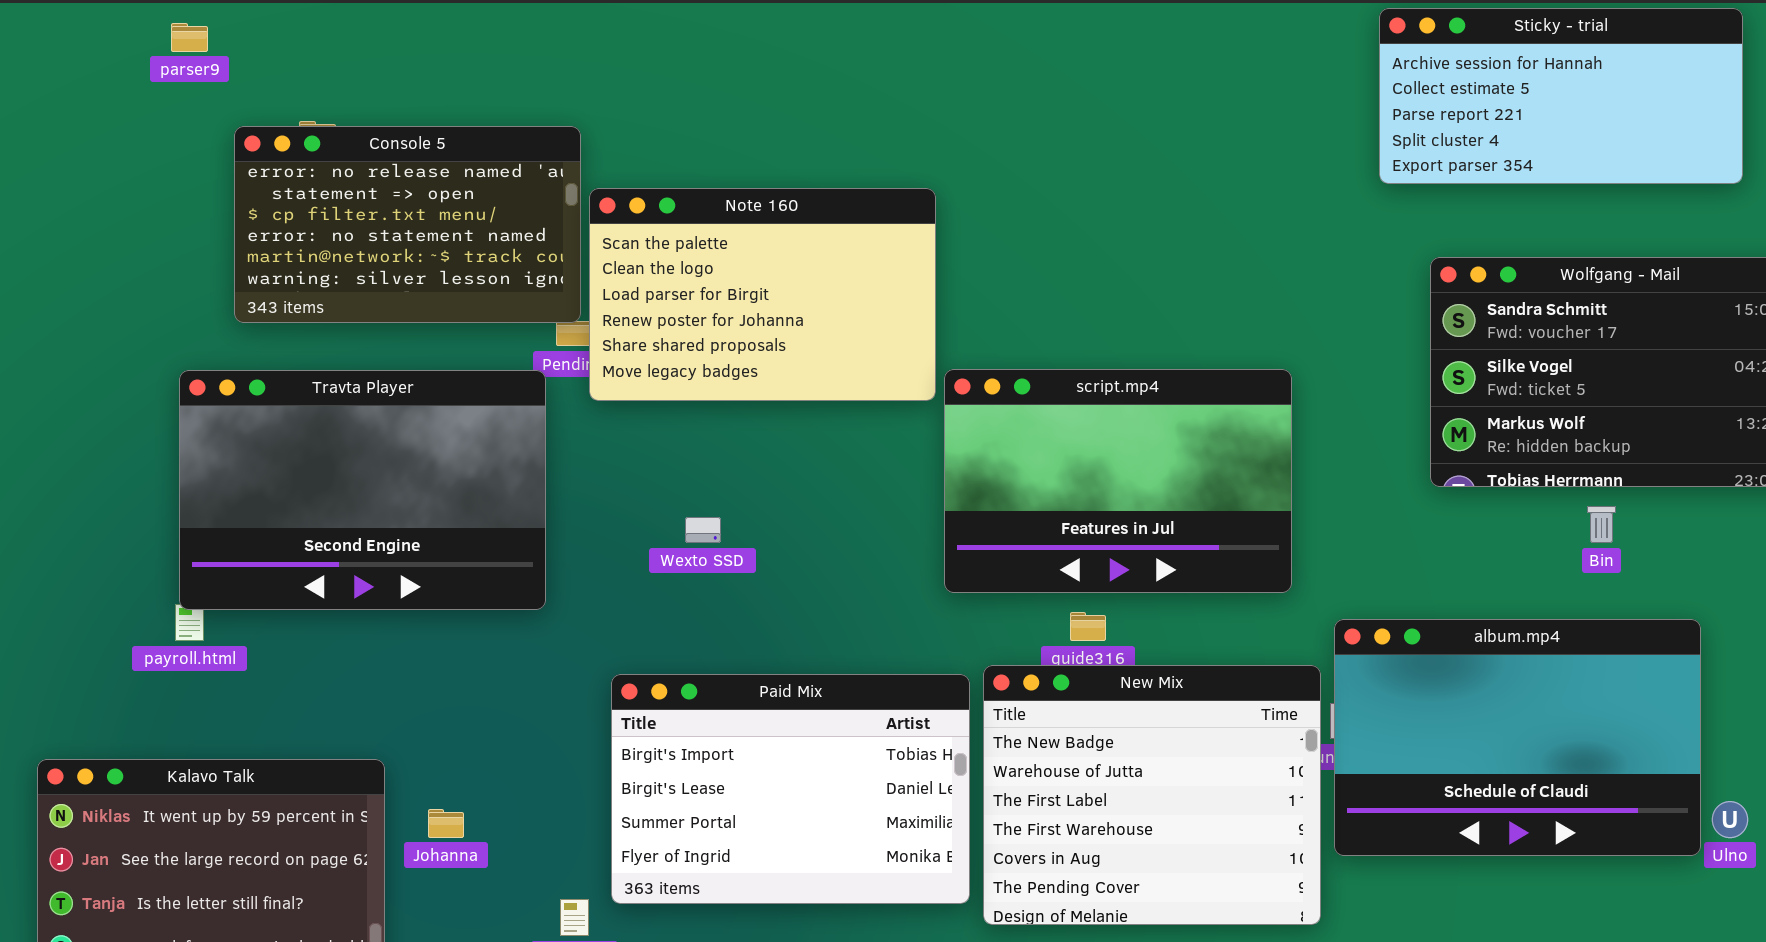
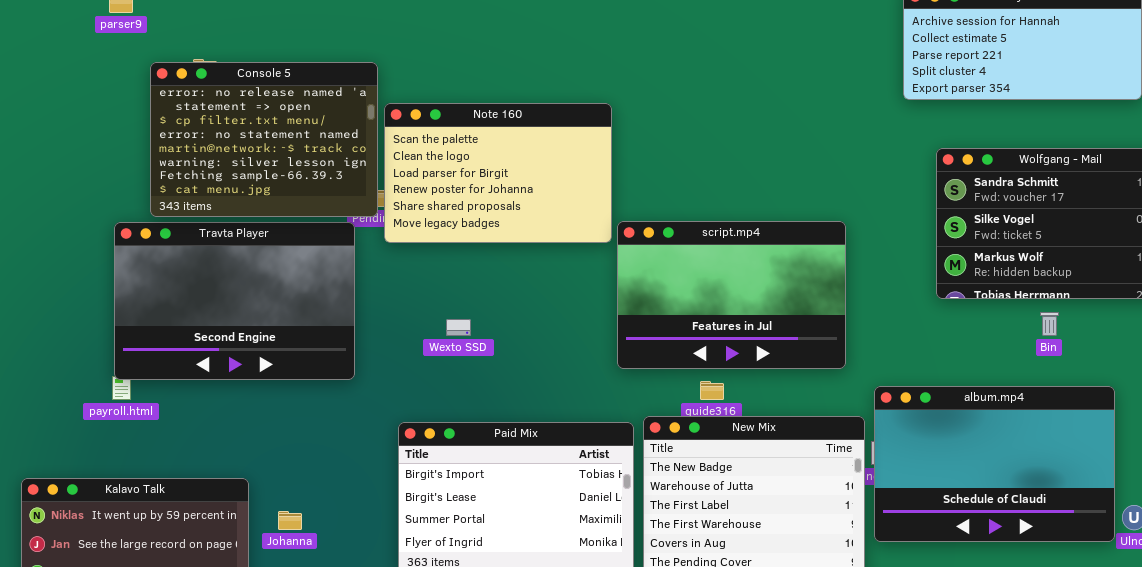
Console 5: [234,126,581,323] -> [150,62,378,217], resized

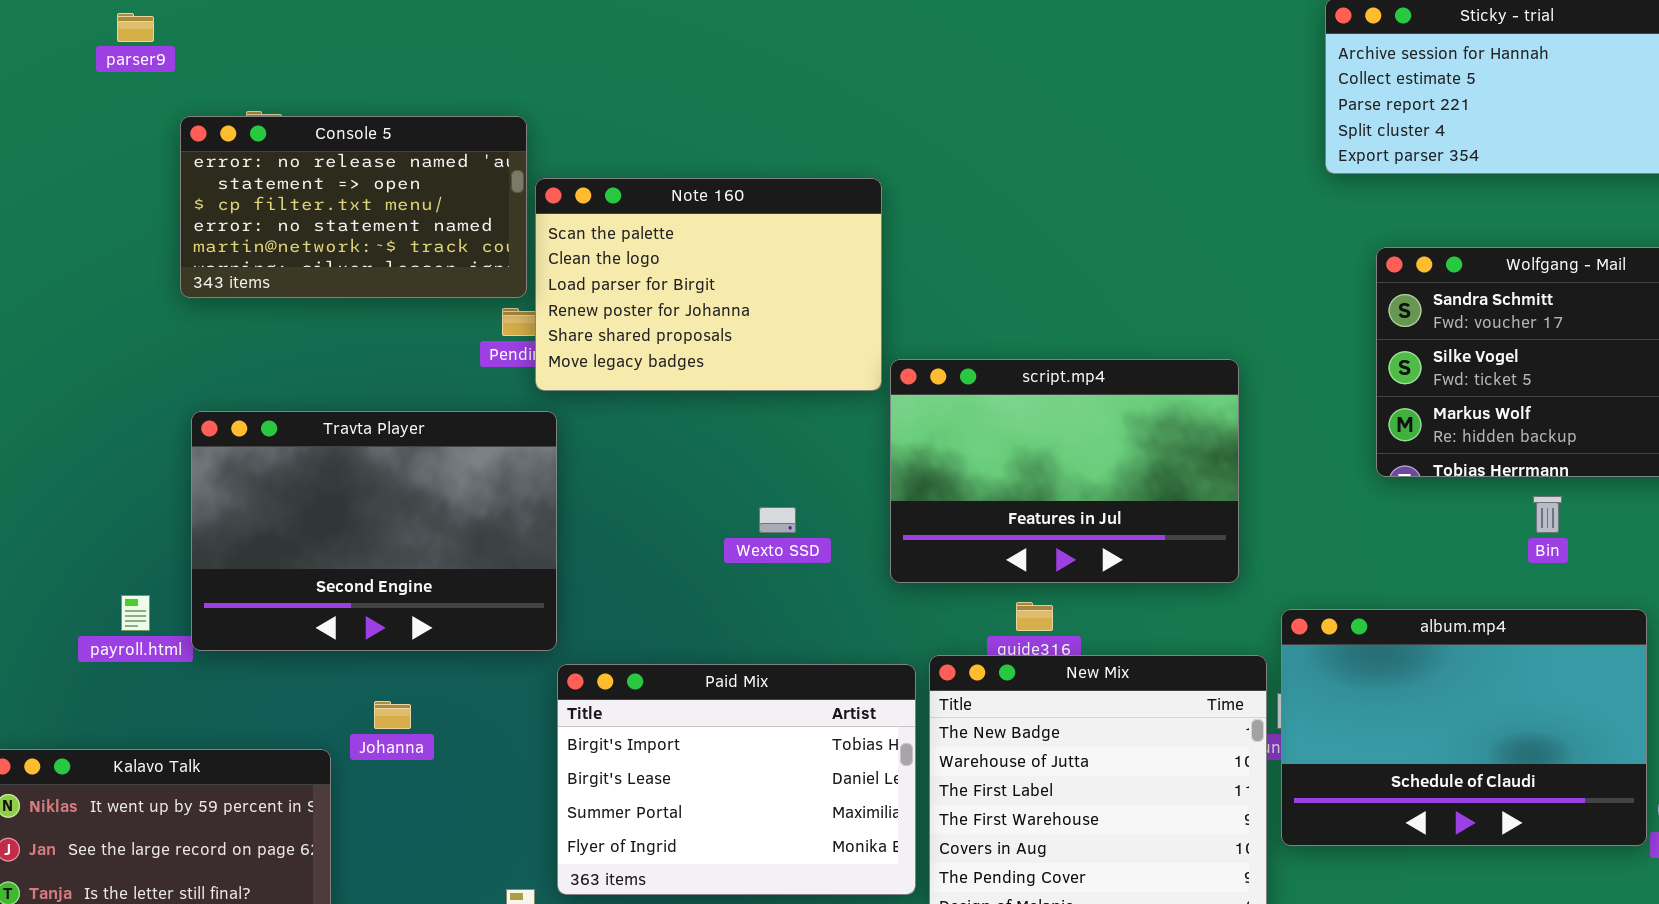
Console 5: [150,62,378,217] -> [180,116,527,298], resized
Travta Player: [114,222,355,380] -> [191,411,557,651], moved
Wexto SSD: [446,319,471,336] -> [759,507,796,533], moved
Johanna: [278,511,302,530] -> [374,701,411,729], moved

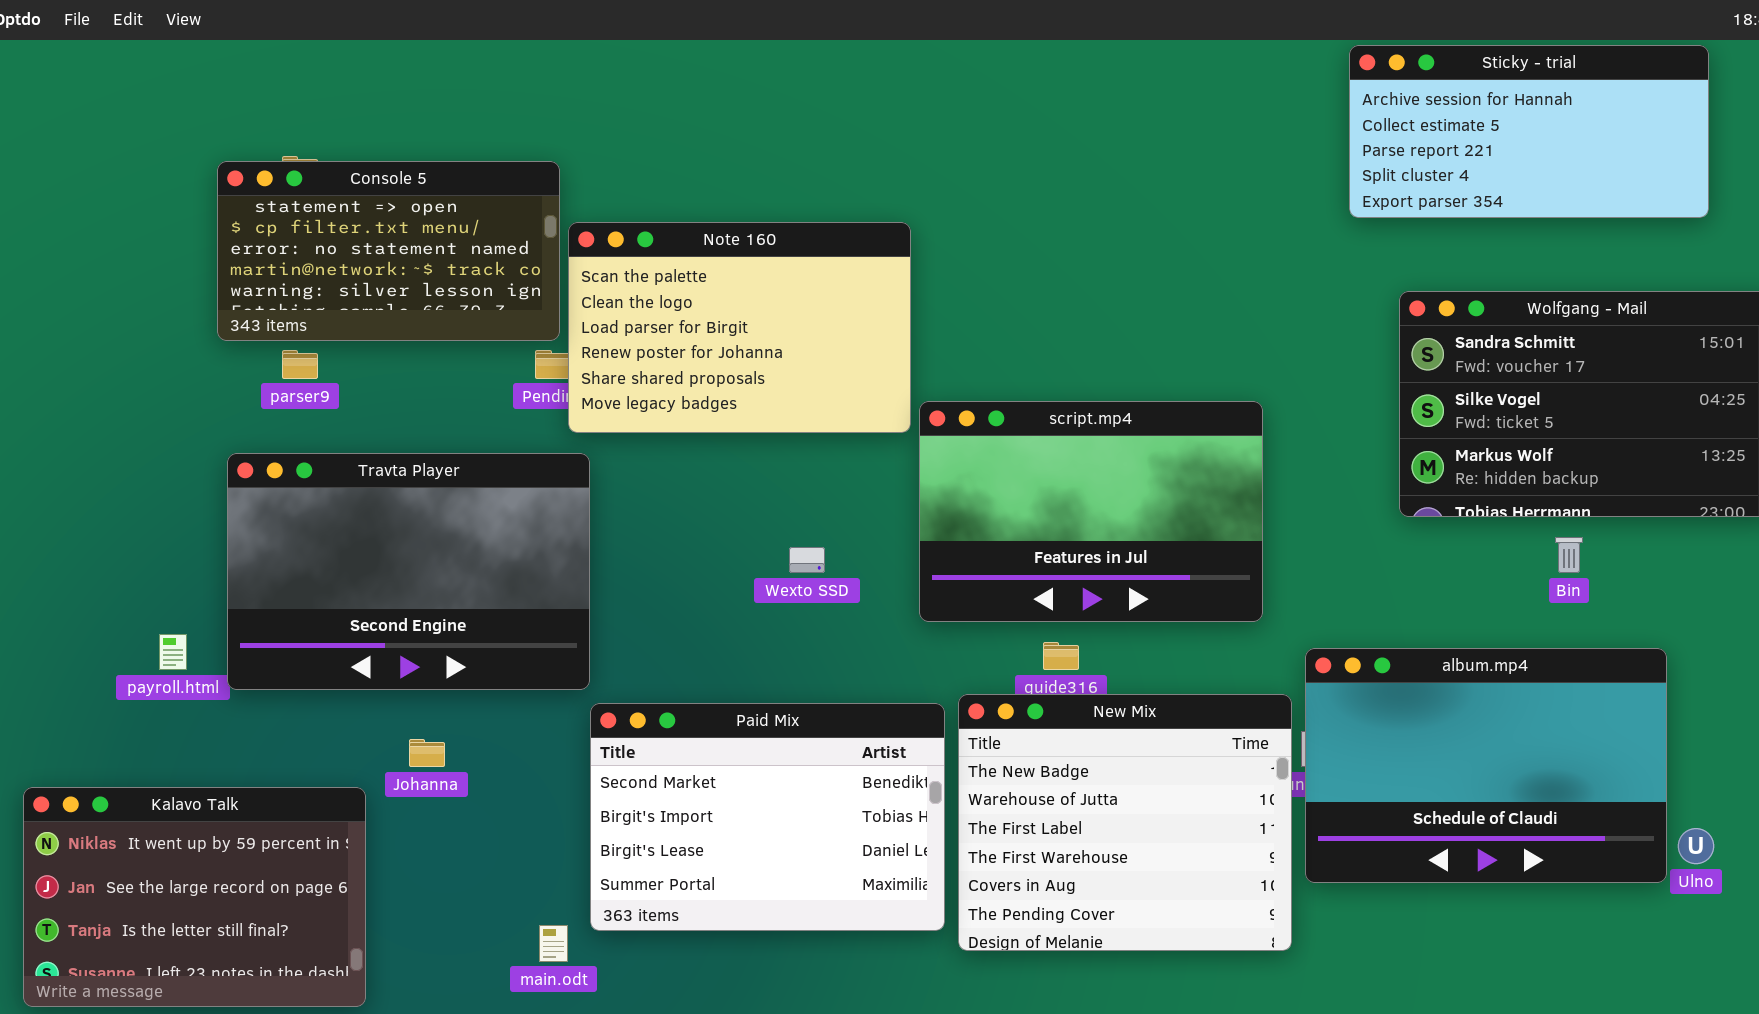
parser9: [117,13,154,42] -> [282,350,318,379], moved
Console 5: [180,116,527,298] -> [217,161,560,341], scrolled down 1 row
Paid Mix: [557,664,916,895] -> [590,703,945,931], scrolled up 1 row

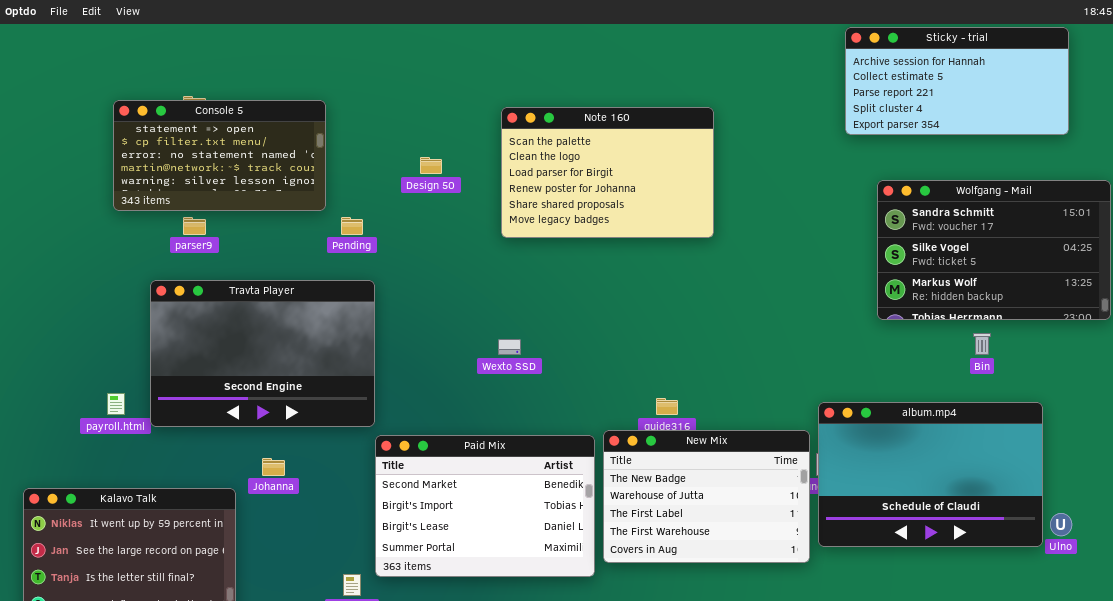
Console 5: [217,161,560,341] -> [113,100,326,211], moved
Note 160: [568,222,911,433] -> [501,107,714,238], moved
script.mp4: [919,401,1263,622] -> none, closed
New Mix: [958,694,1292,951] -> [603,430,810,563], resized

